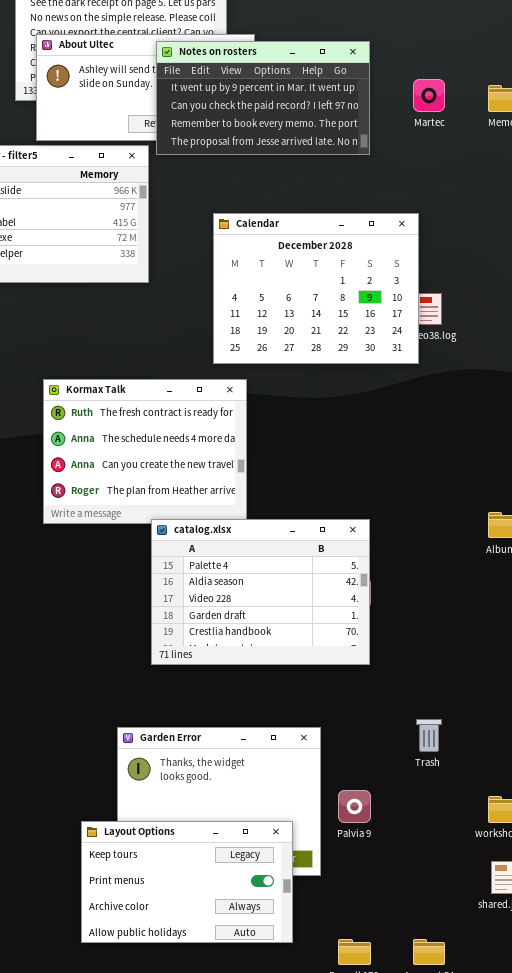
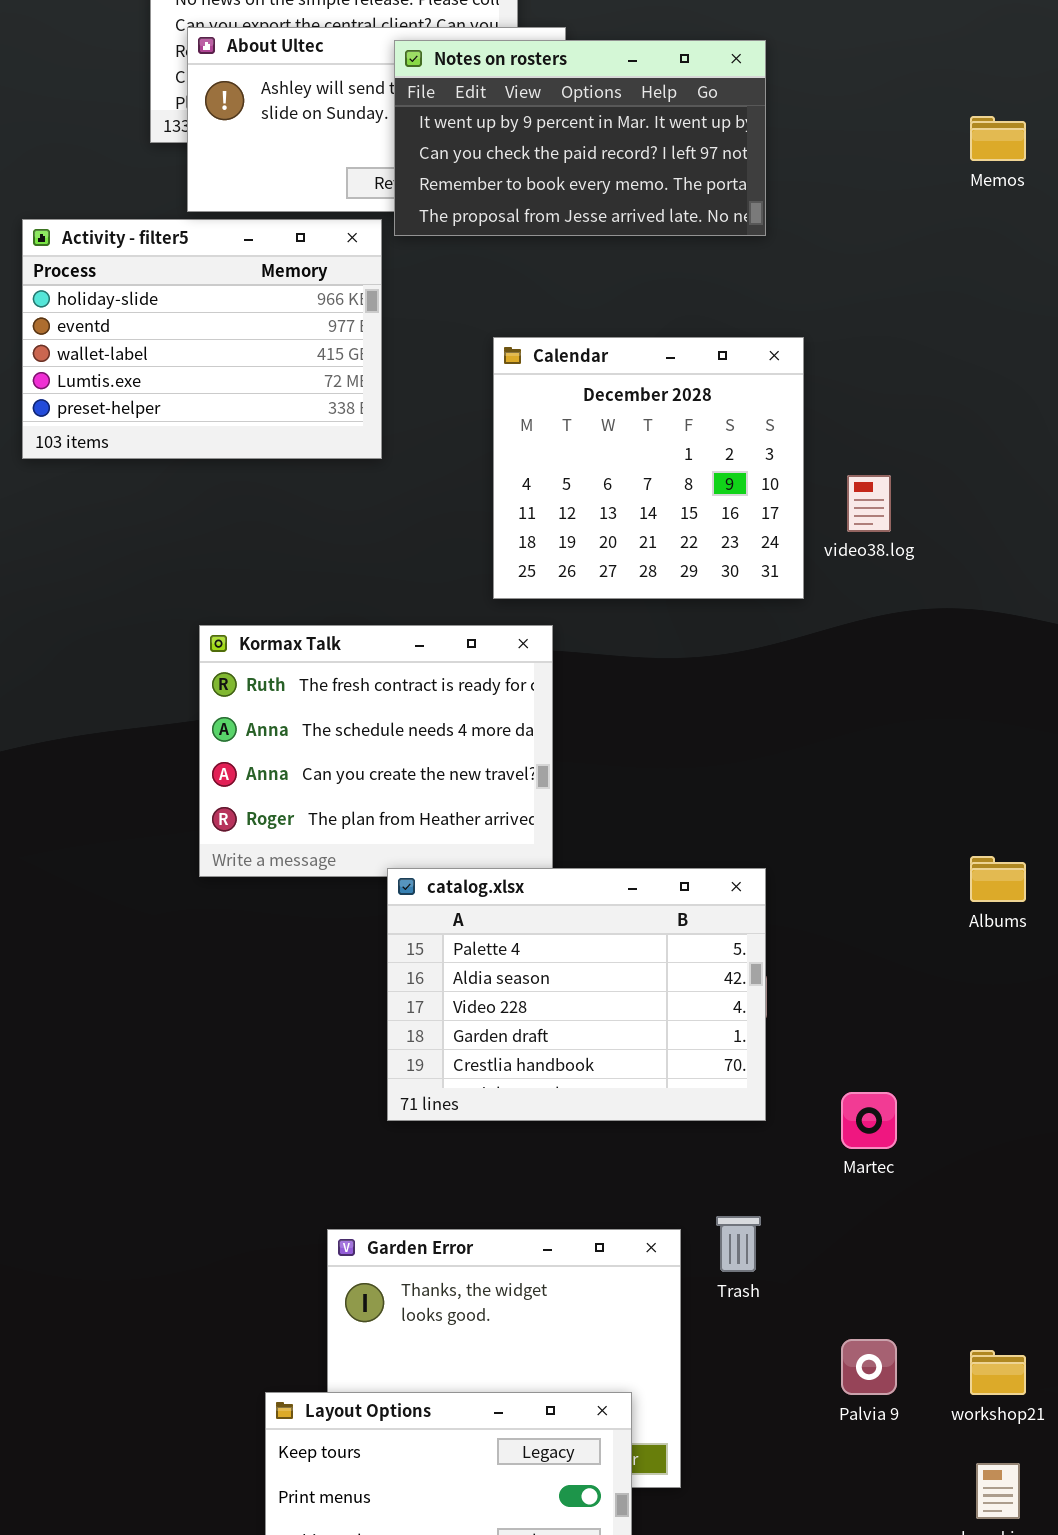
Martec: [413,79,445,112] -> [841,1092,897,1149], moved
Calendar: [213,213,419,364] -> [493,337,804,599], resized
Trash: [416,719,442,752] -> [716,1216,761,1272], moved
Palvia 9: [338,790,371,823] -> [841,1339,897,1395], moved

